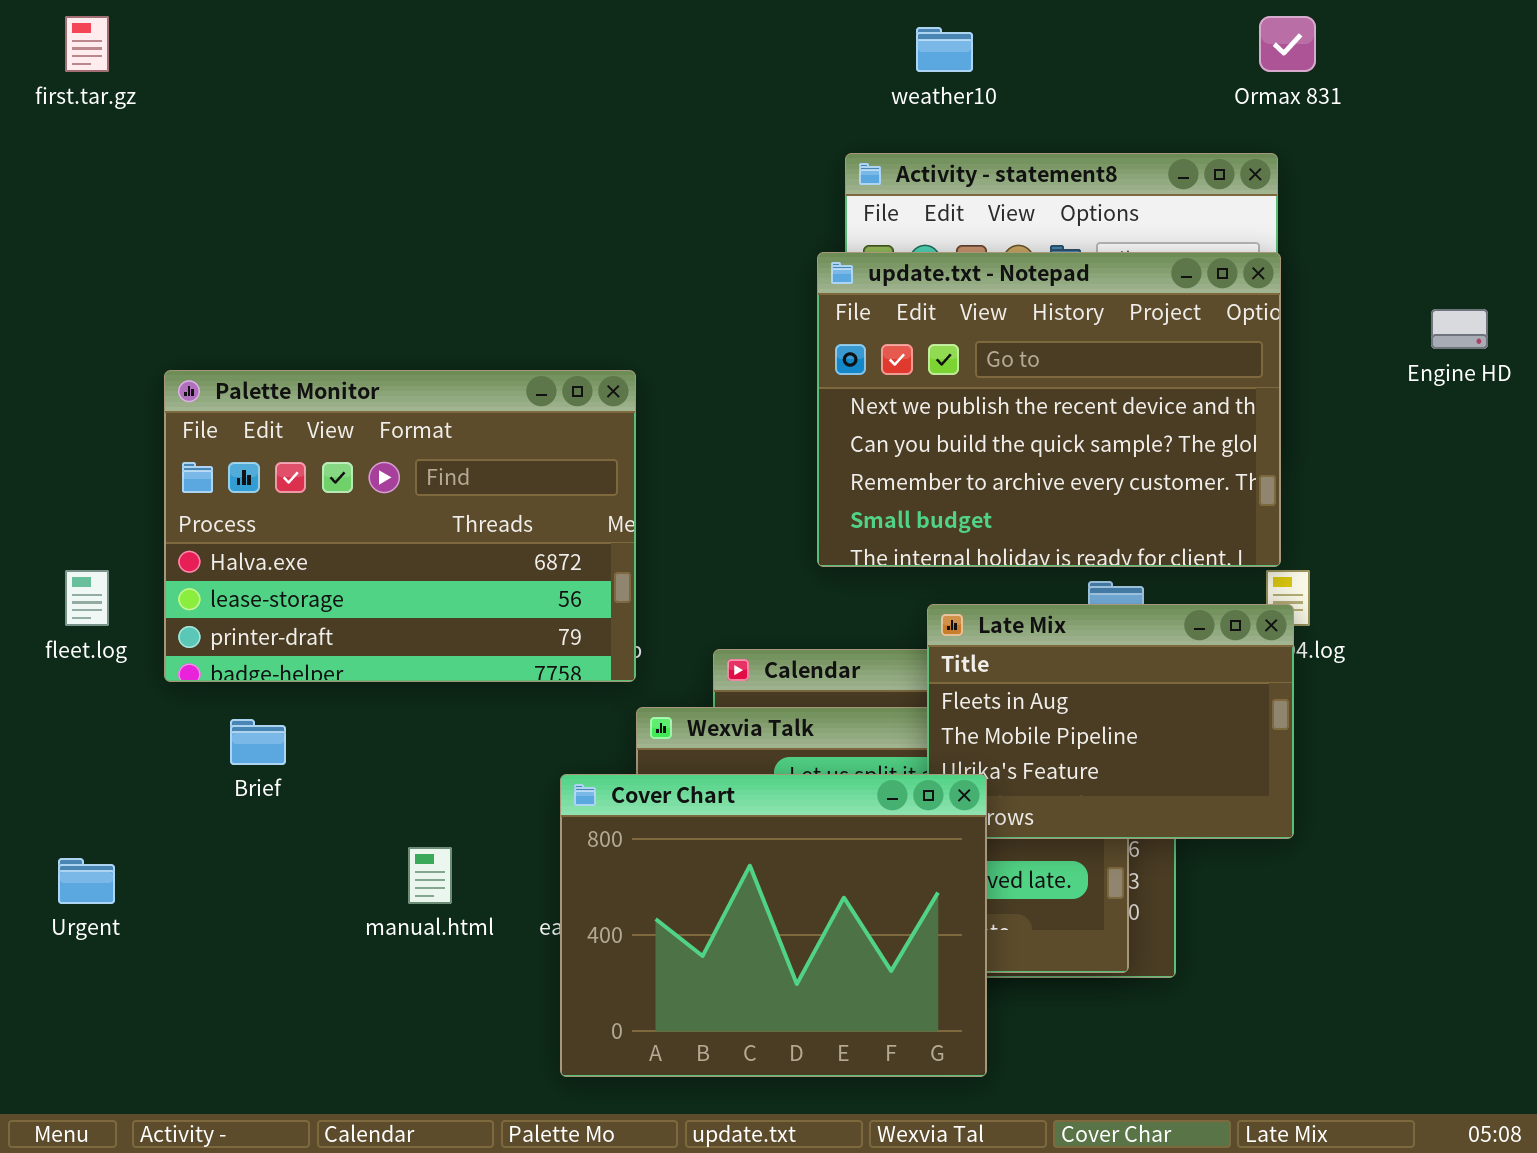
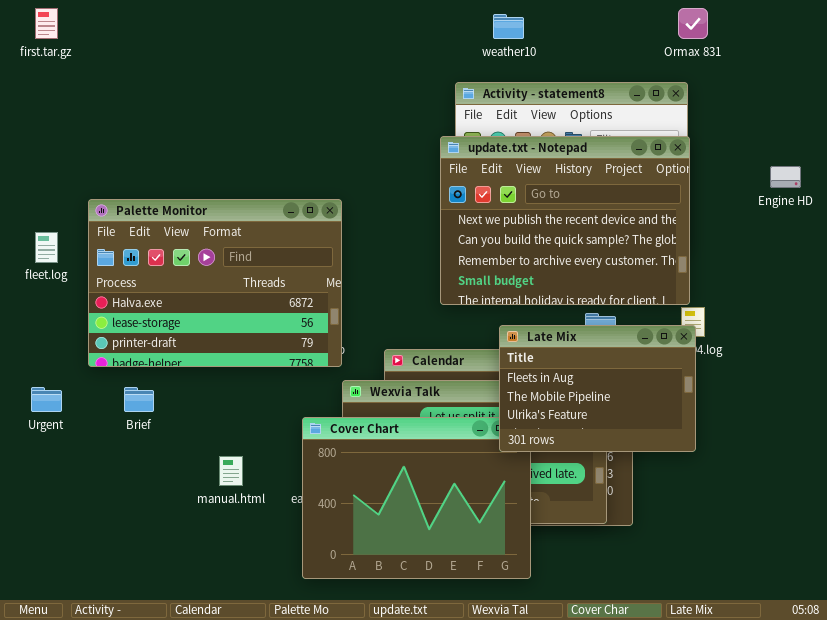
fleet.log: [65,570,109,626] -> [35,232,58,263], moved
Late Mix: [927,604,1294,839] -> [499,325,696,452], raised
Urgent: [58,858,115,904] -> [31,387,62,412], moved

